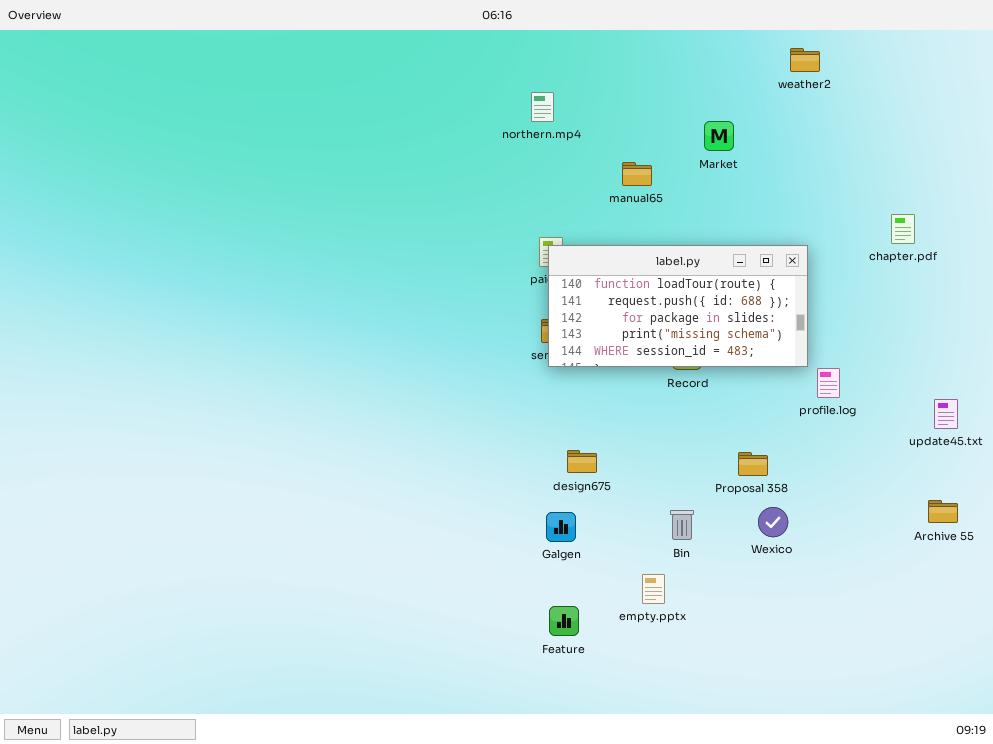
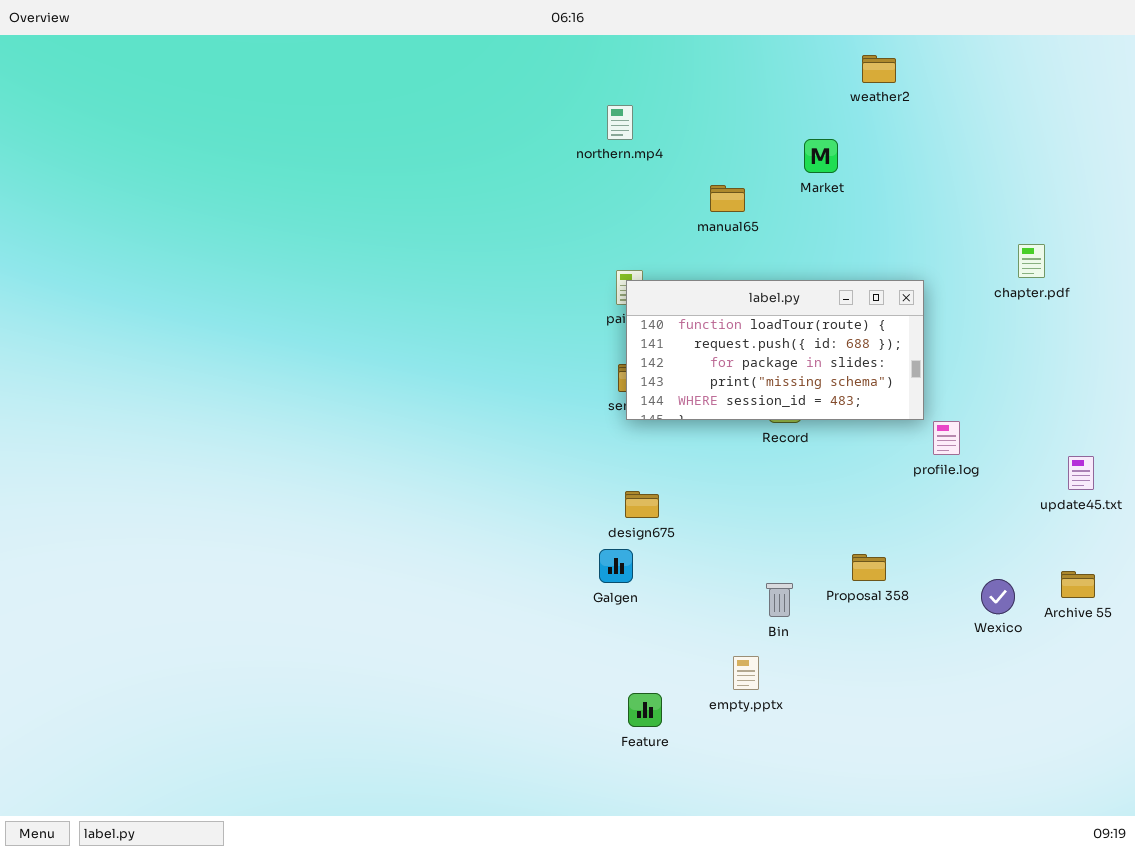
weather2: [790,48,820,72] -> [862,55,896,83], moved
design675: [567,450,597,473] -> [625,491,659,518], moved
Proposal 358: [738,452,768,476] -> [852,554,886,581], moved
Wexico: [758,507,788,537] -> [981,579,1015,614], moved
Galgen: [546,512,576,542] -> [599,549,633,583], moved

